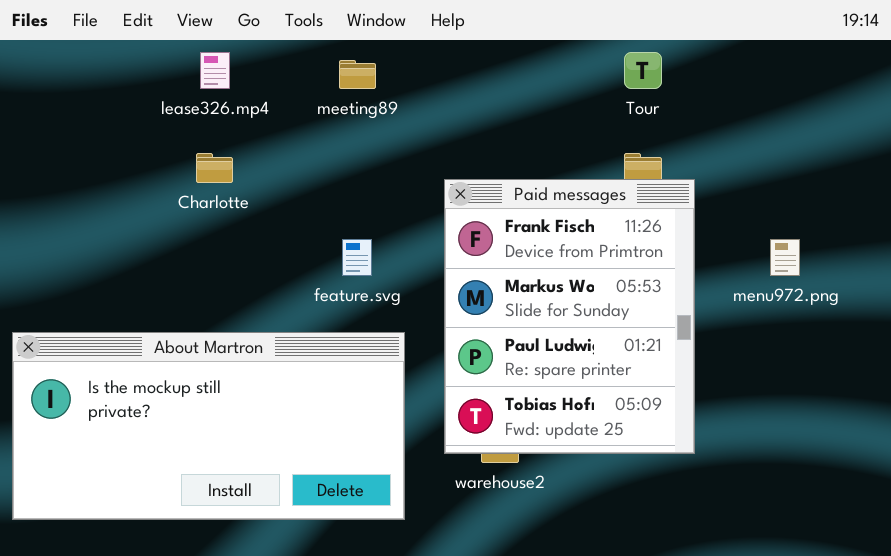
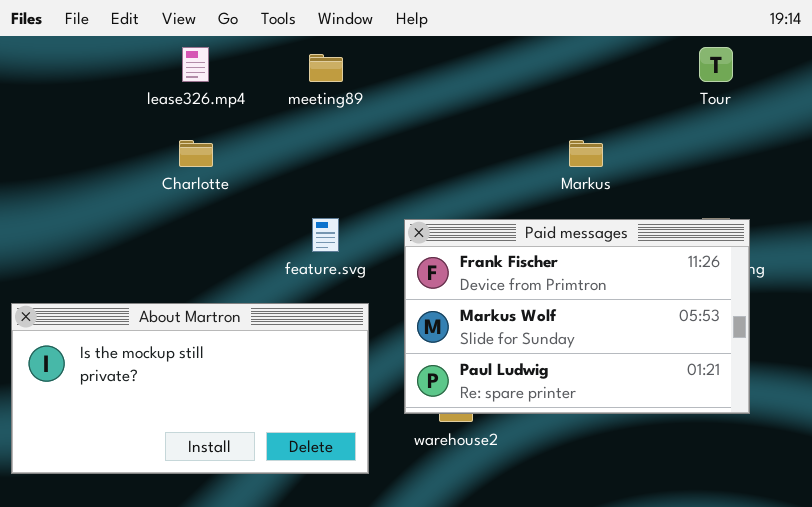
Tour: [624,52,662,89] -> [699,47,733,82], moved
Paid messages: [444,179,695,454] -> [404,219,750,414], resized

